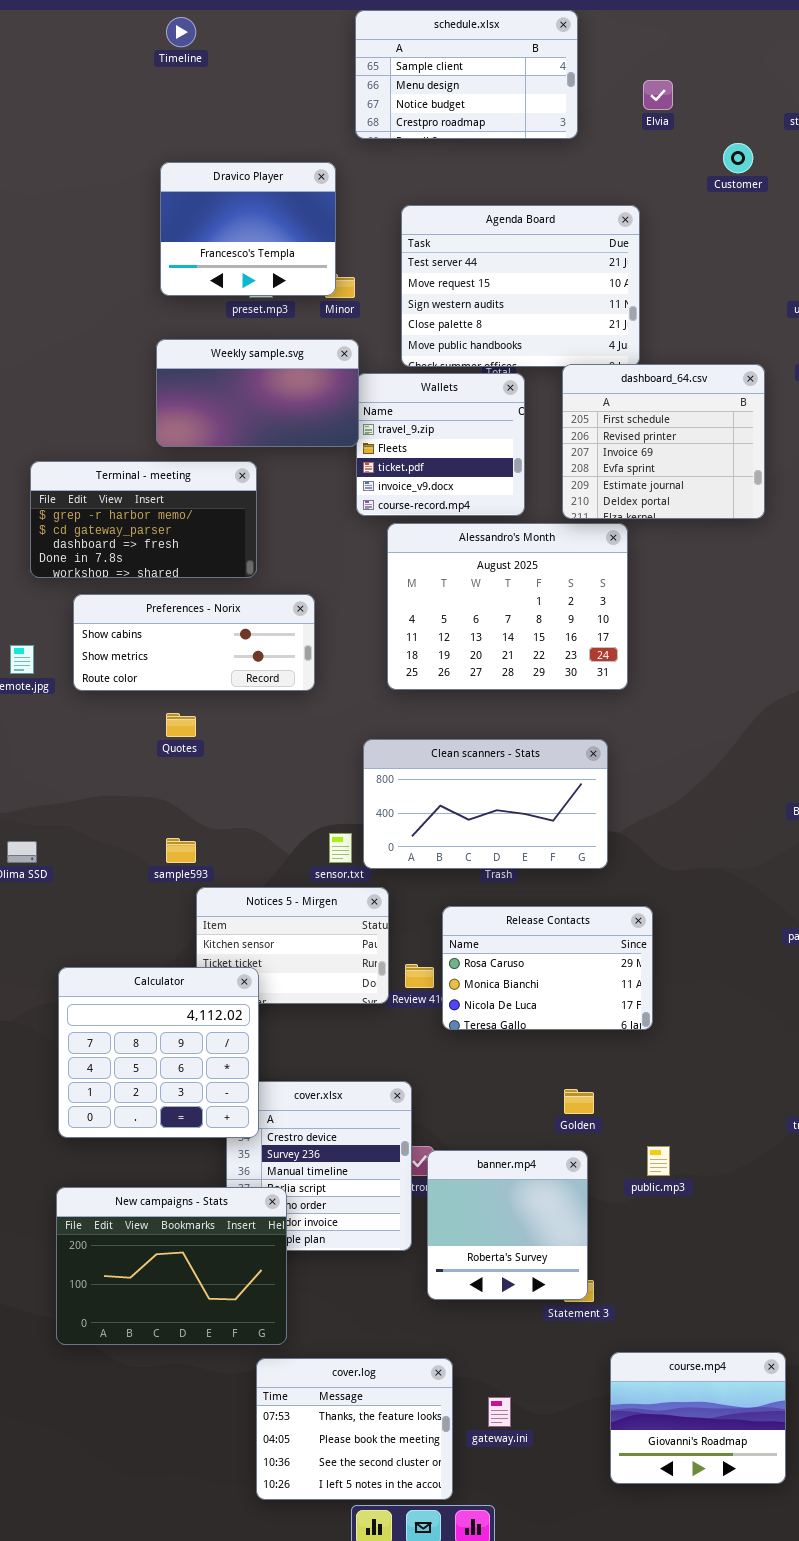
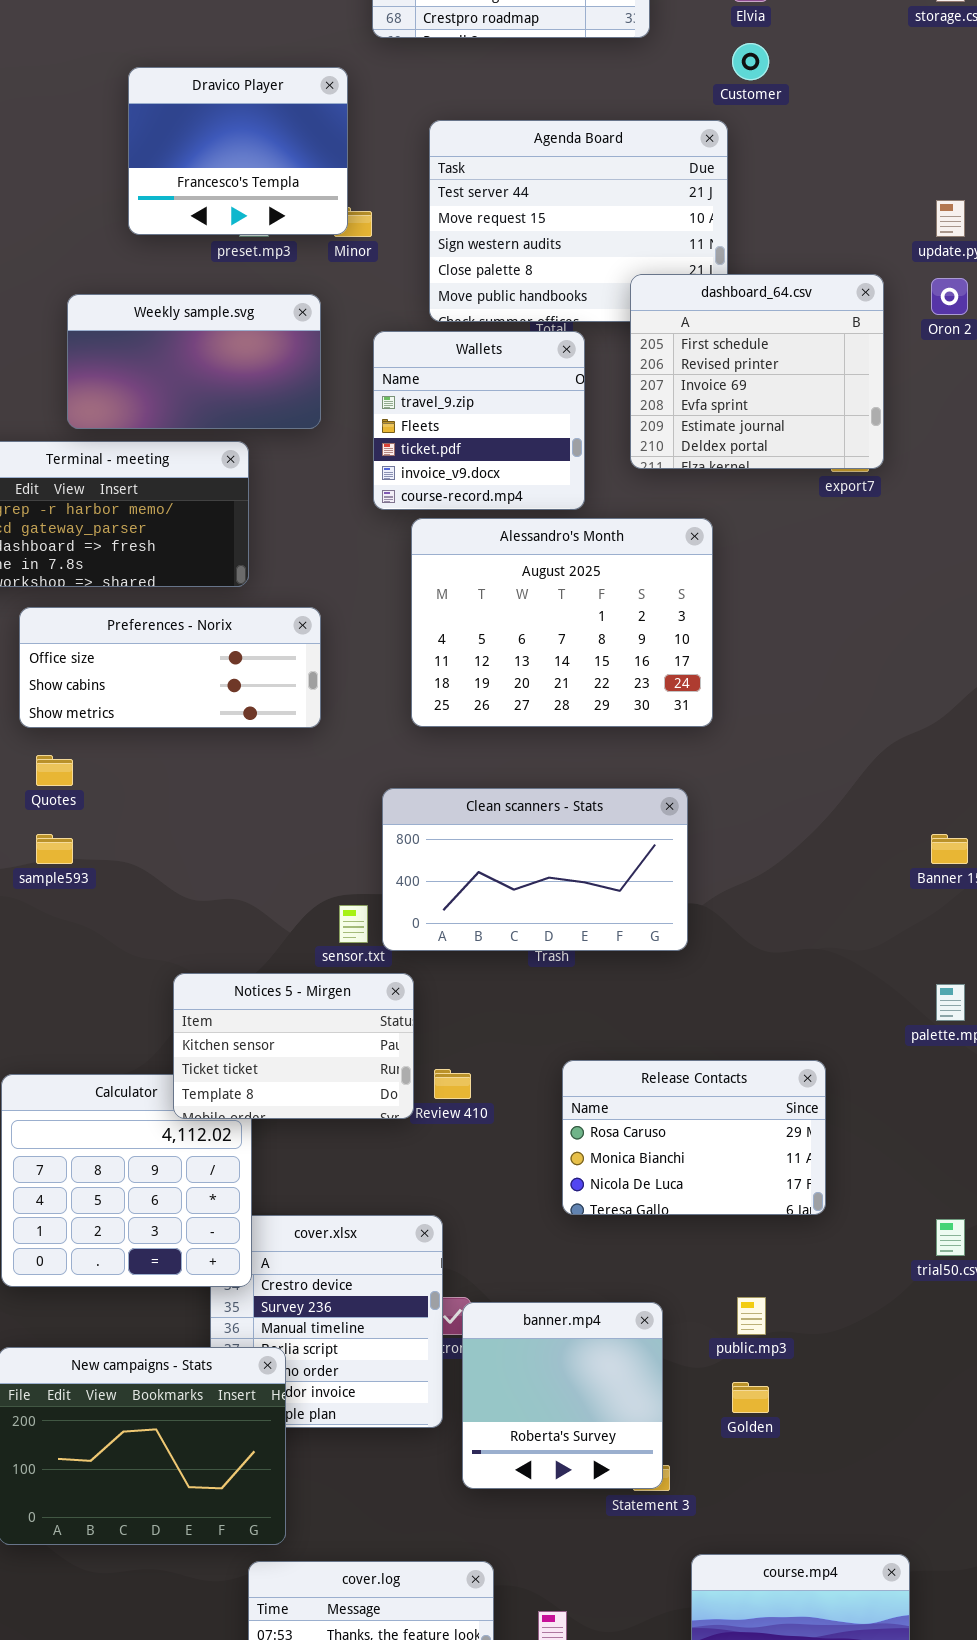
Customer: [723,143,753,173] -> [732,43,769,80], moved
Weekly sample.svg: [156,339,359,447] -> [67,294,321,429], moved
dashboard_64.csv: [562,364,765,519] -> [630,274,884,469], moved
Preferences - Norix: [73,594,315,691] -> [19,607,321,728], scrolled up 1 row
Quotes: [166,713,196,737] -> [36,755,73,786], moved
sample593: [166,838,196,863] -> [36,834,73,864], moved
Notices 5 - Mirgen: [196,887,389,1004] -> [173,973,414,1119], raised
Release Contacts: [442,906,653,1030] -> [562,1060,826,1215], moved
Golden: [564,1089,594,1114] -> [732,1382,769,1413], moved

